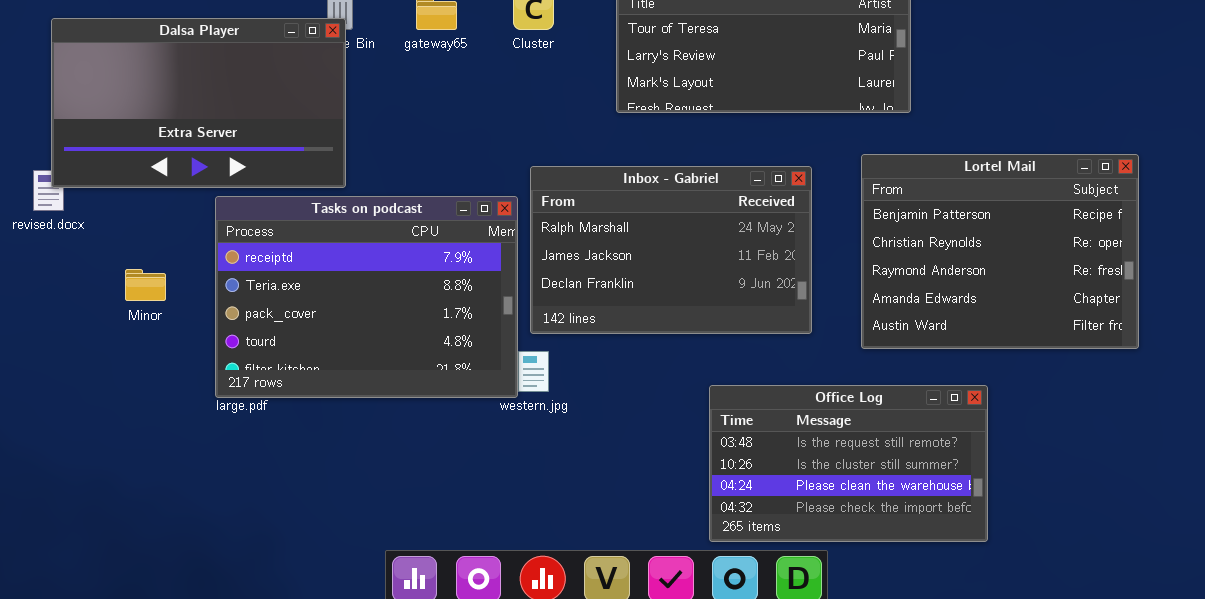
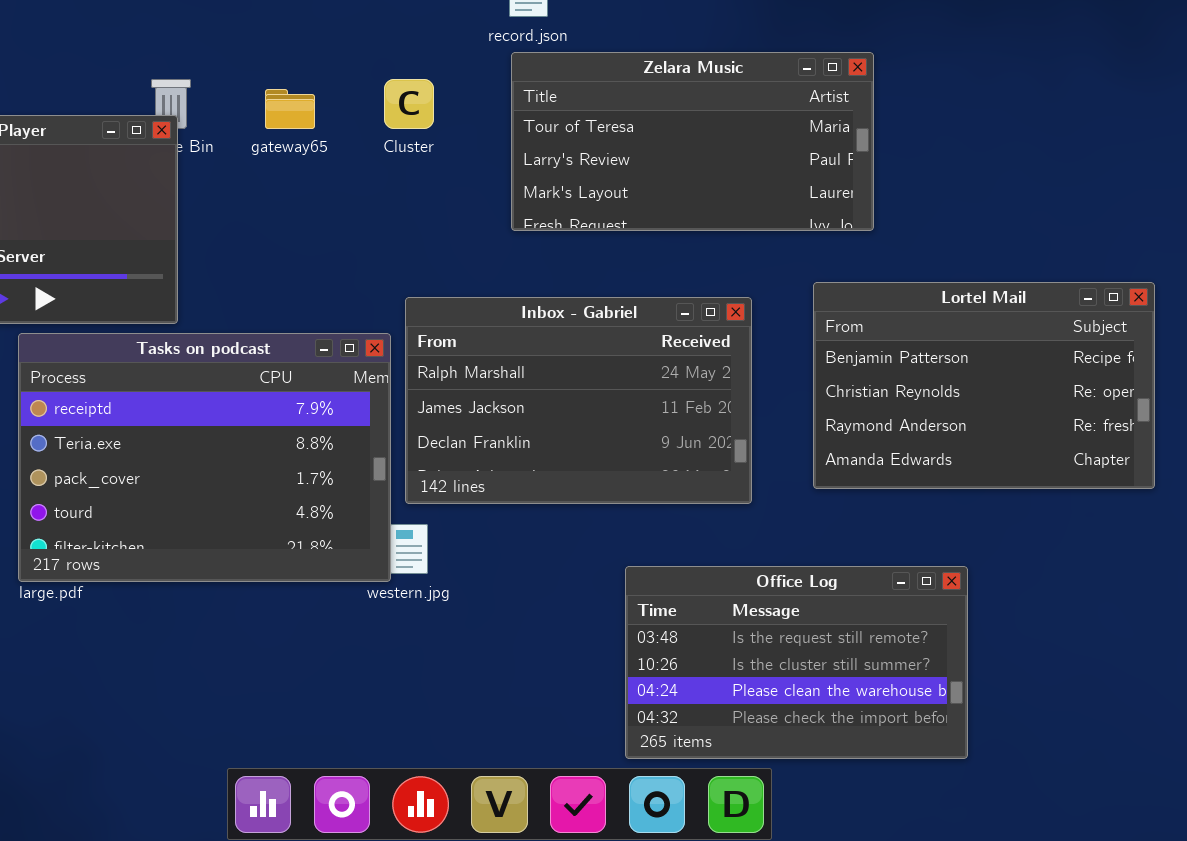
Lortel Mail: [861,154,1139,349] -> [813,282,1155,489], resized

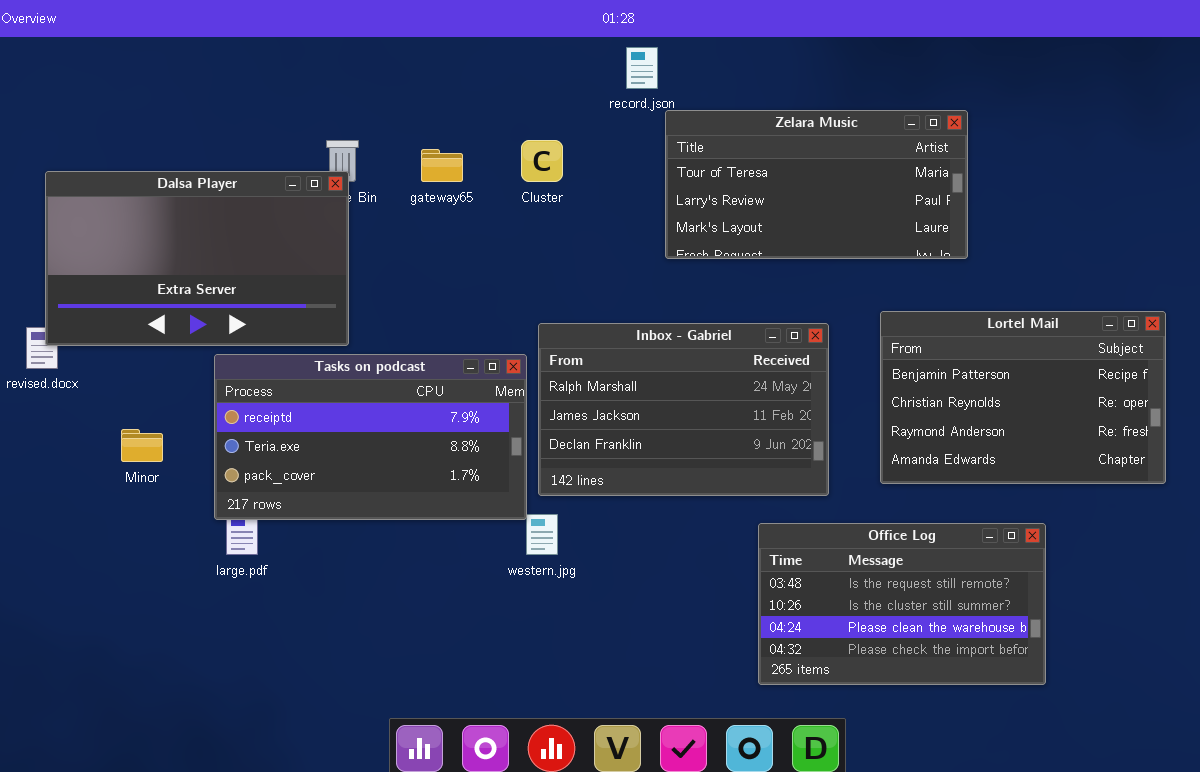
Zelara Music: [511,52,874,231] -> [665,110,968,259], moved
Tasks on podcast: [18,333,391,582] -> [214,354,527,520], resized
Office Log: [625,566,968,759] -> [758,523,1046,685], moved

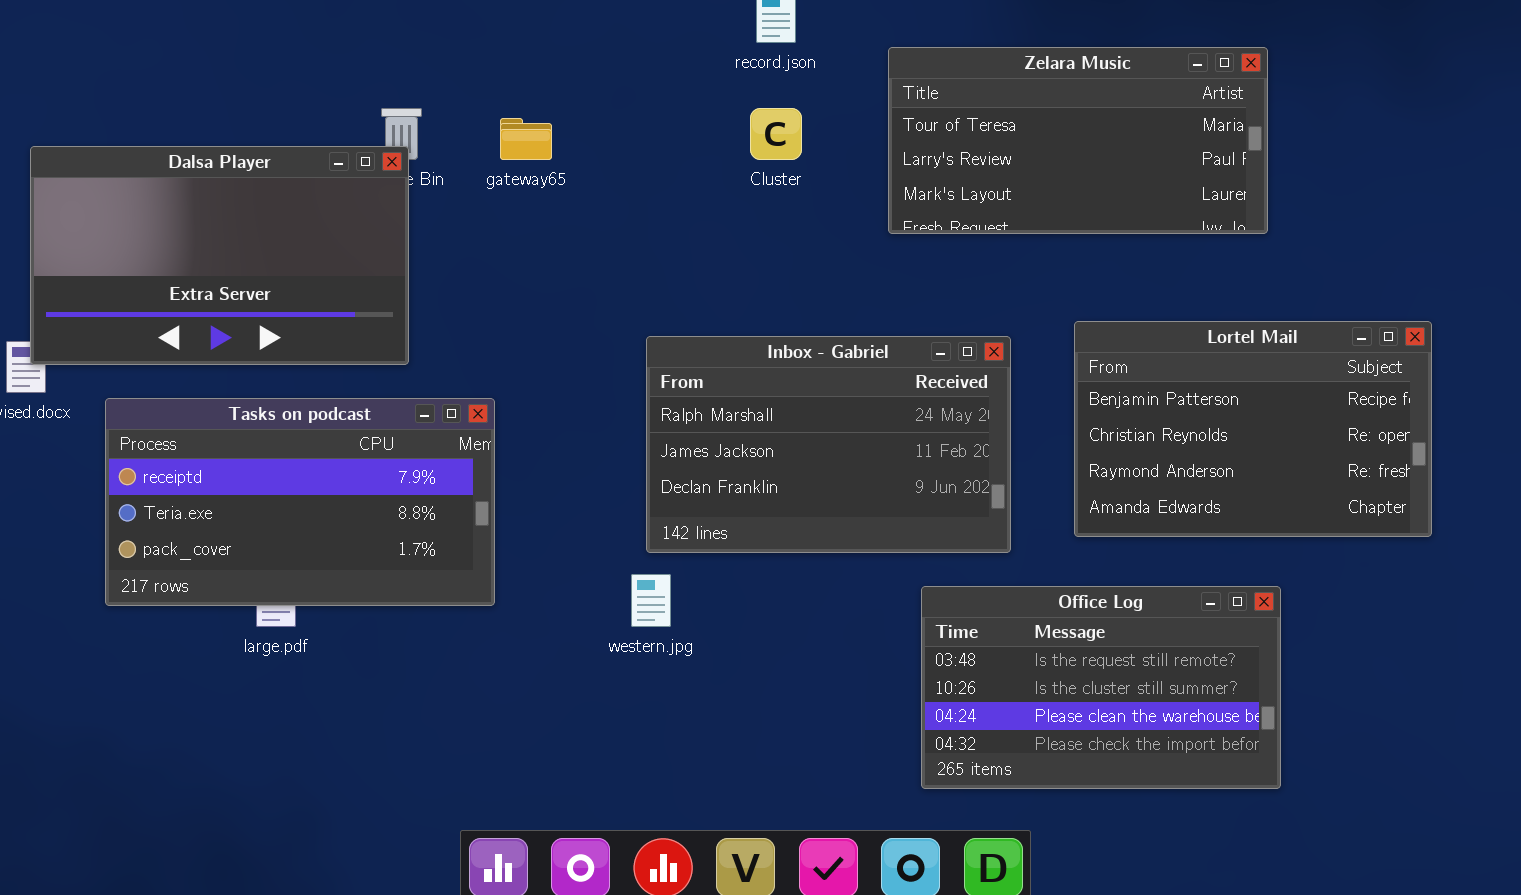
Zelara Music: [665,110,968,259] -> [888,47,1268,234], moved
Cluster: [521,140,563,182] -> [750,108,802,160], moved
Tasks on podcast: [214,354,527,520] -> [105,398,495,606], moved

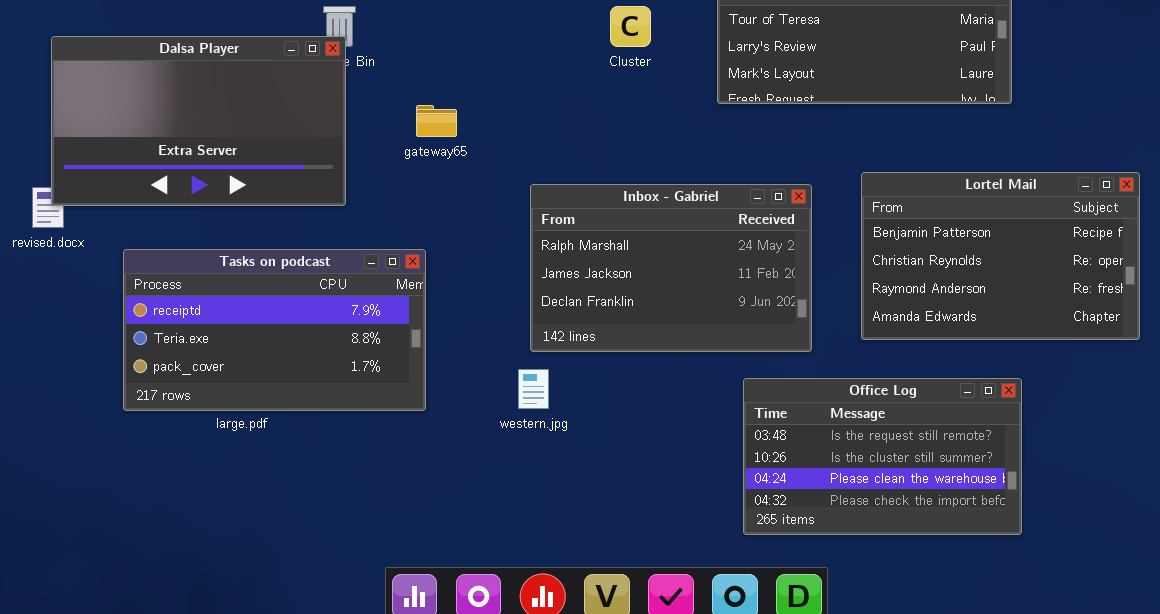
gateway65: [500,118,552,160] -> [416,105,457,137], moved
Tasks on podcast: [105,398,495,606] -> [123,249,426,411], moved

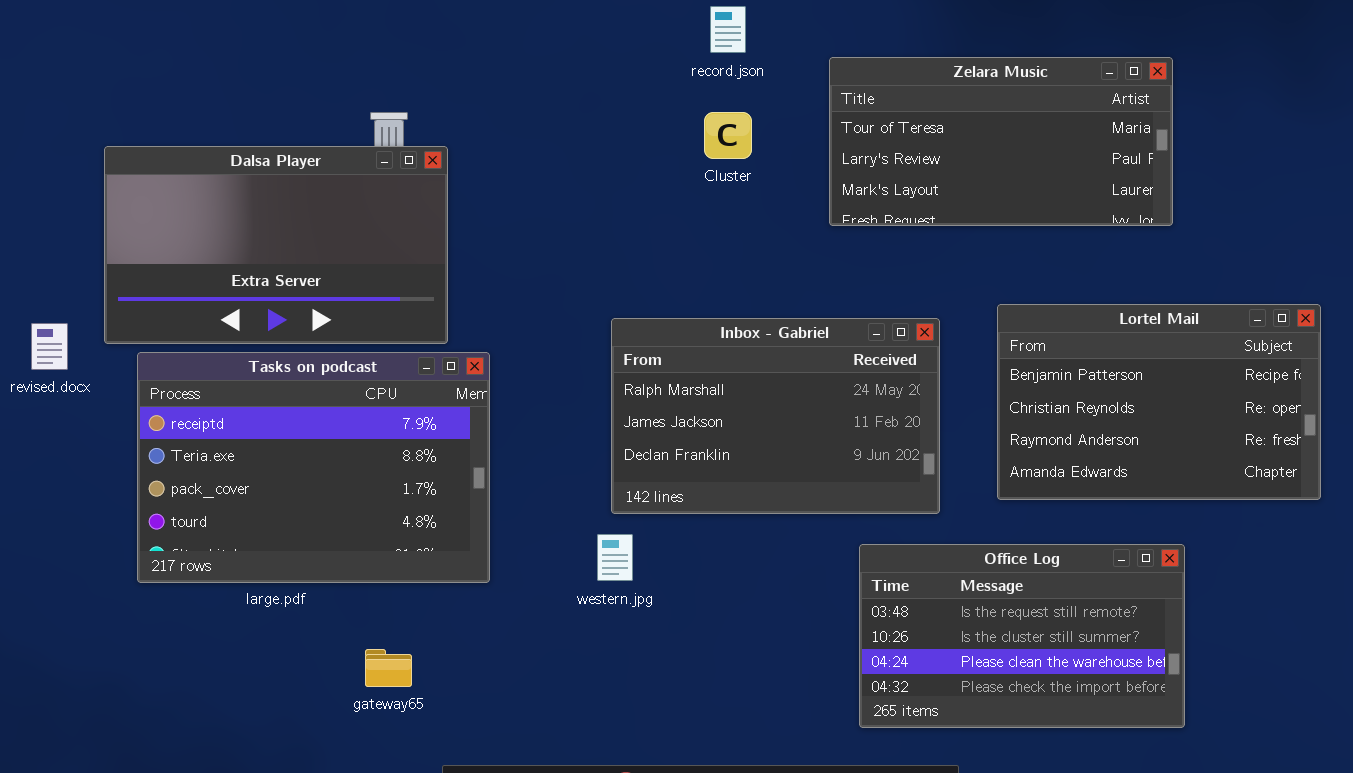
Dalsa Player: [51,36,346,206] -> [104,146,448,344], moved
gateway65: [416,105,457,137] -> [365,649,412,687], moved
Tasks on podcast: [123,249,426,411] -> [137,352,490,583], resized

